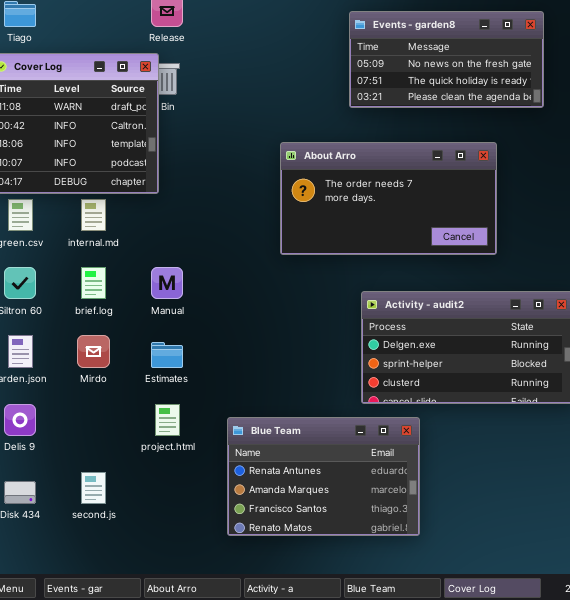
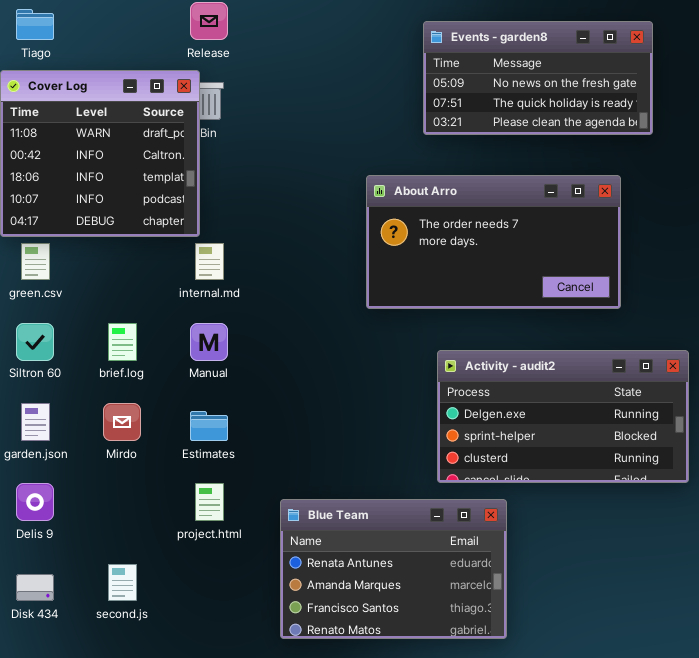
About Arro: [280,142,497,255] -> [366,175,621,309], moved
internal.md: [81,199,106,231] -> [195,243,224,280], moved

